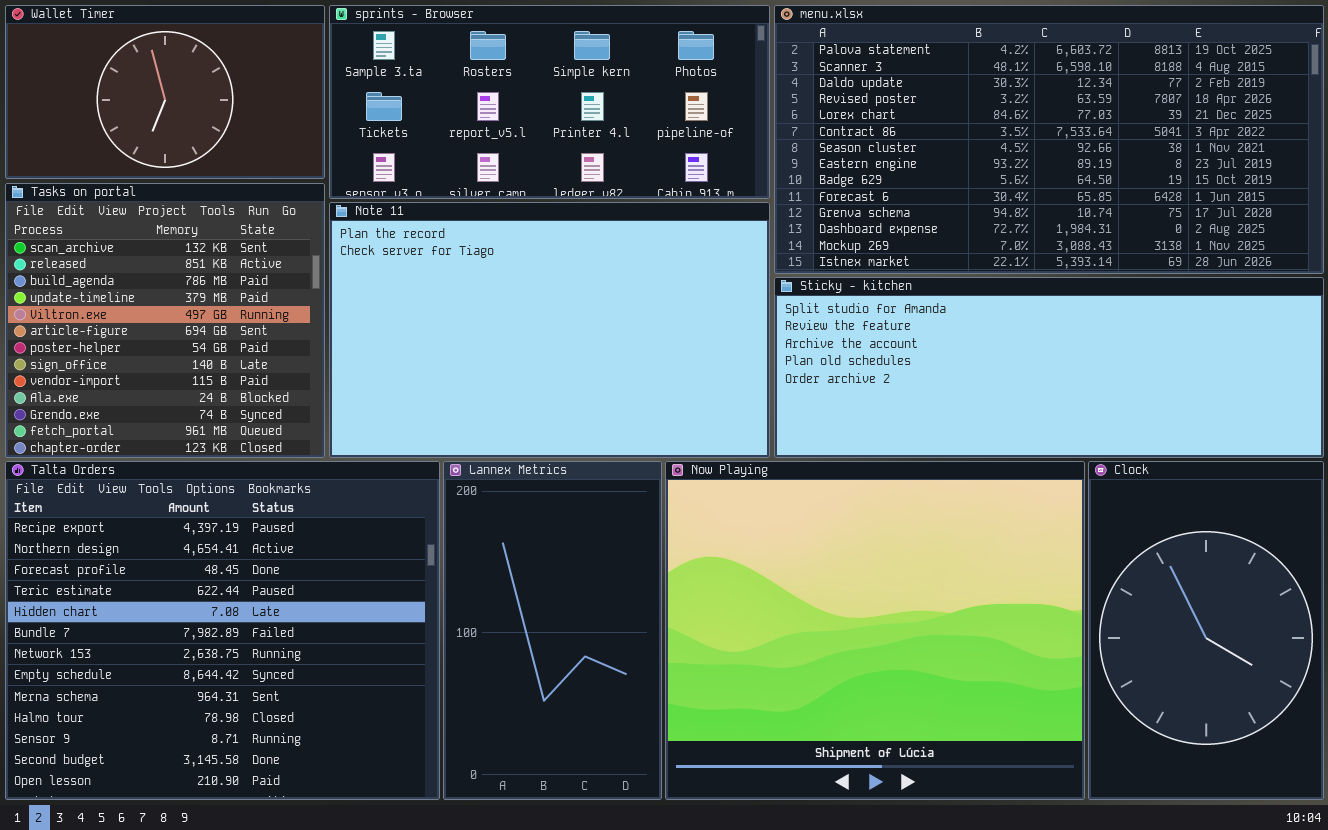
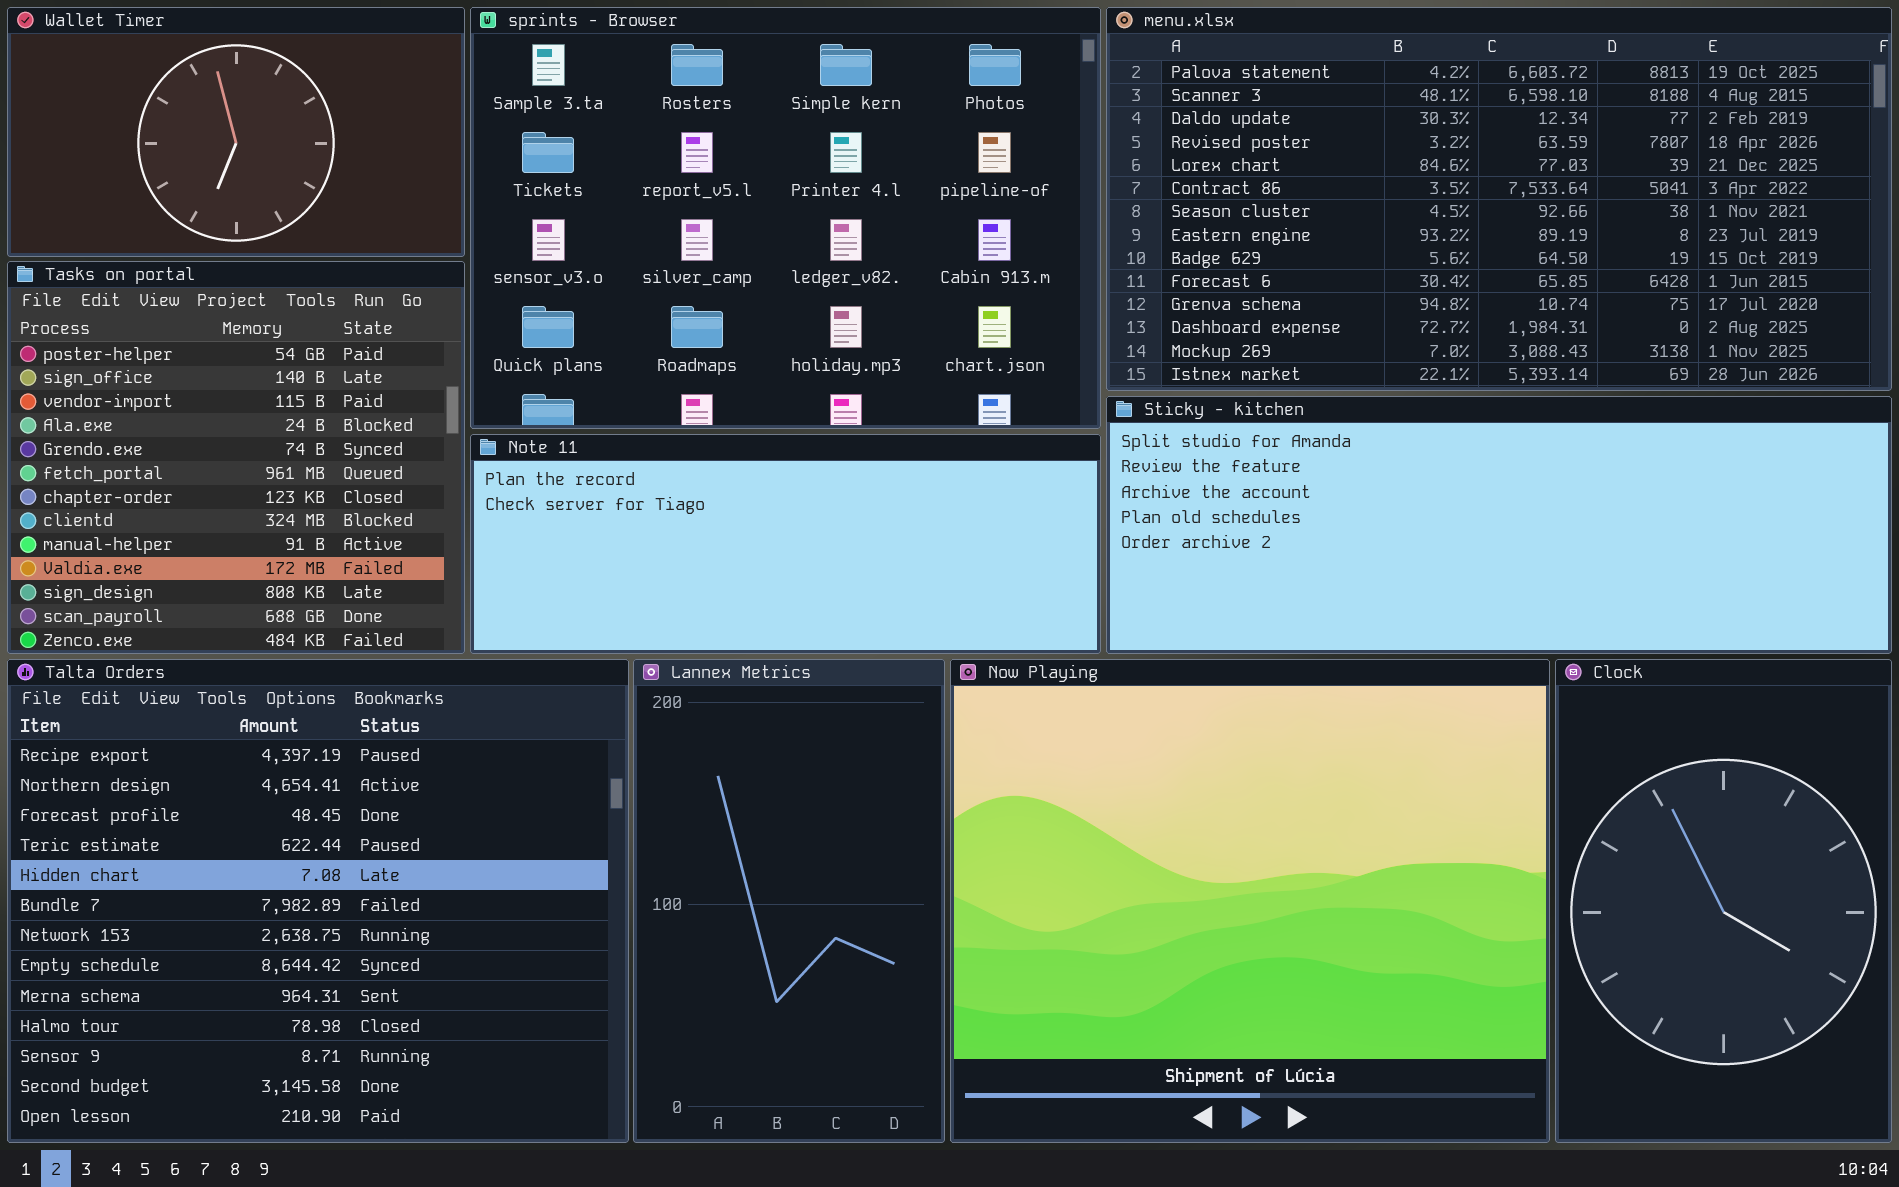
sprints - Browser: [329,5,770,199] -> [470,7,1101,429], resized
Tasks on portal: [5,183,325,458] -> [7,261,465,654], scrolled down 6 rows
Note 11: [329,202,770,458] -> [470,434,1101,654], resized

